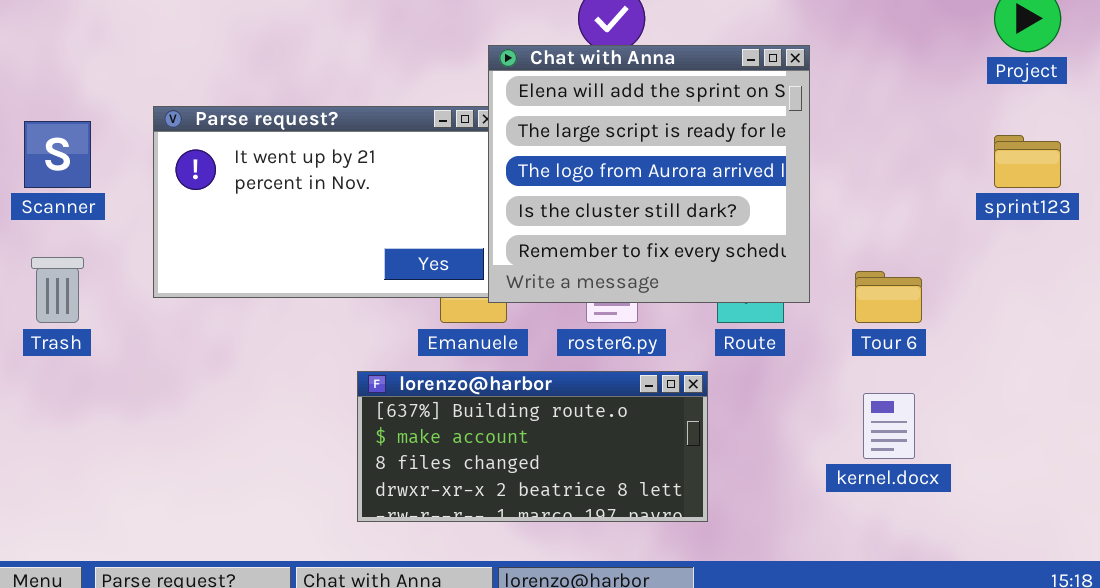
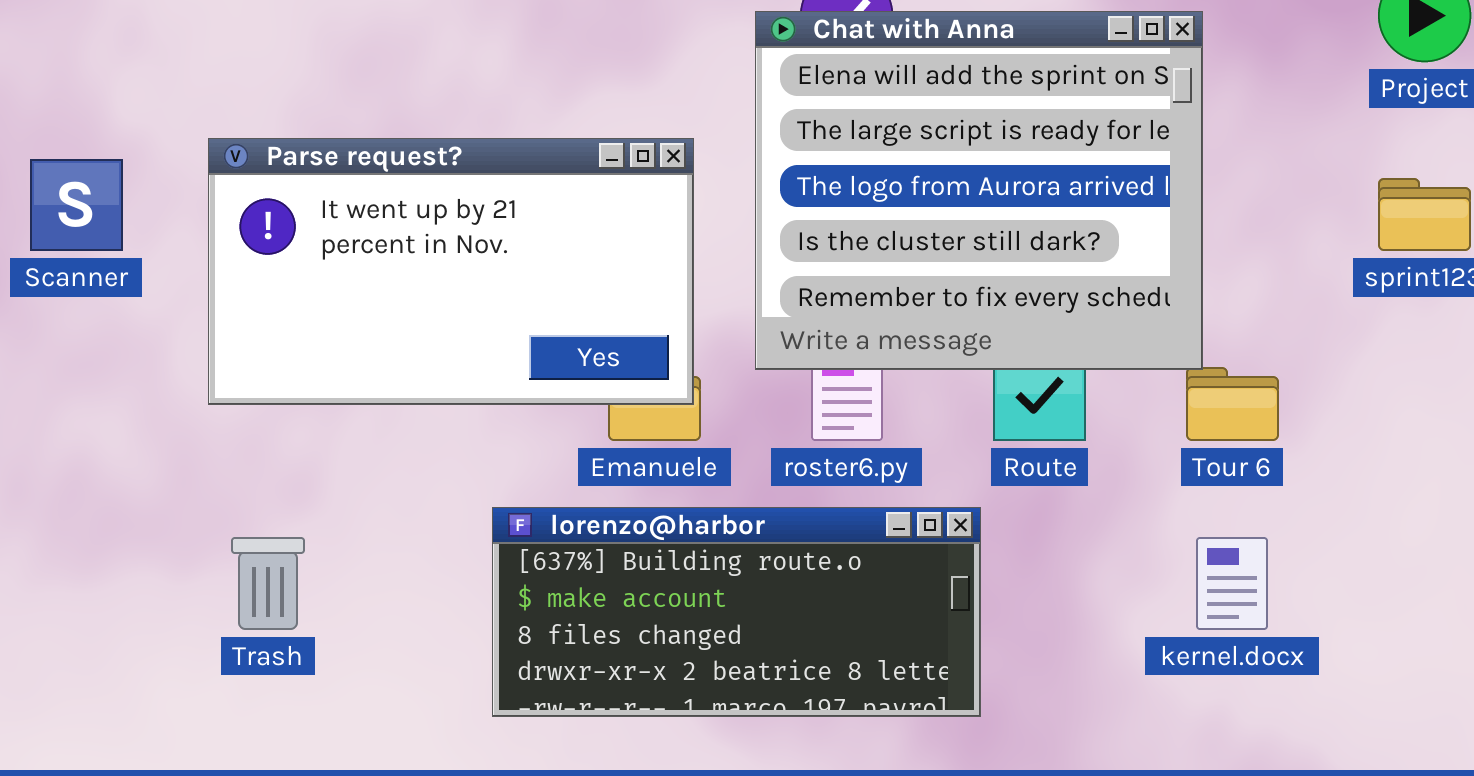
Chat with Anna: [488,45,810,303] -> [755,11,1203,370], moved
Trash: [31,257,84,323] -> [231,537,305,630], moved

